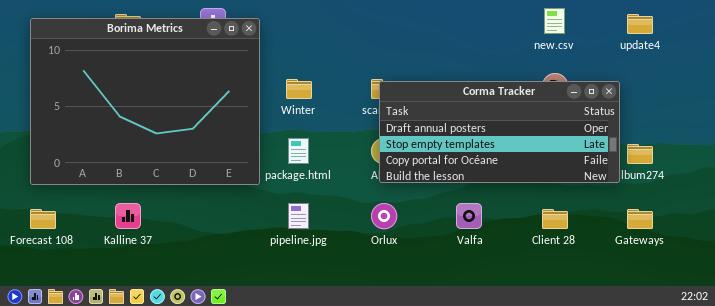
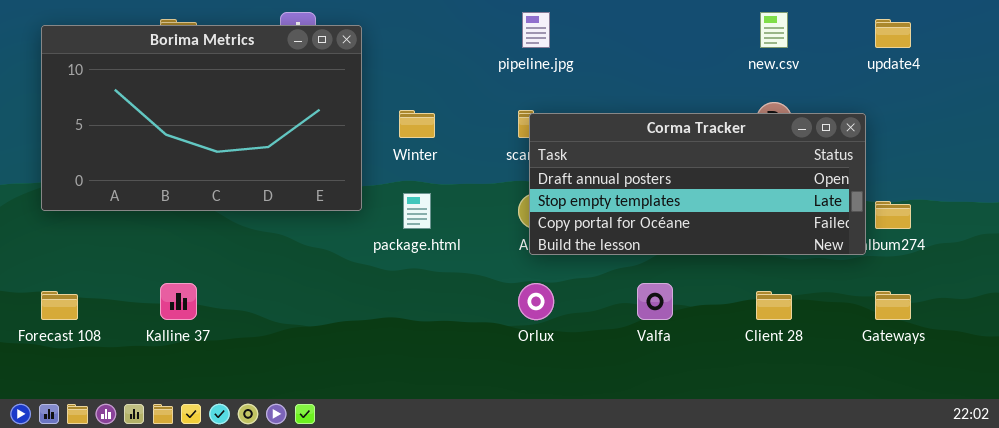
Borima Metrics: [30,18,260,185] -> [41,25,362,211], resized
pipeline.jpg: [288,203,309,229] -> [522,12,550,48], moved

